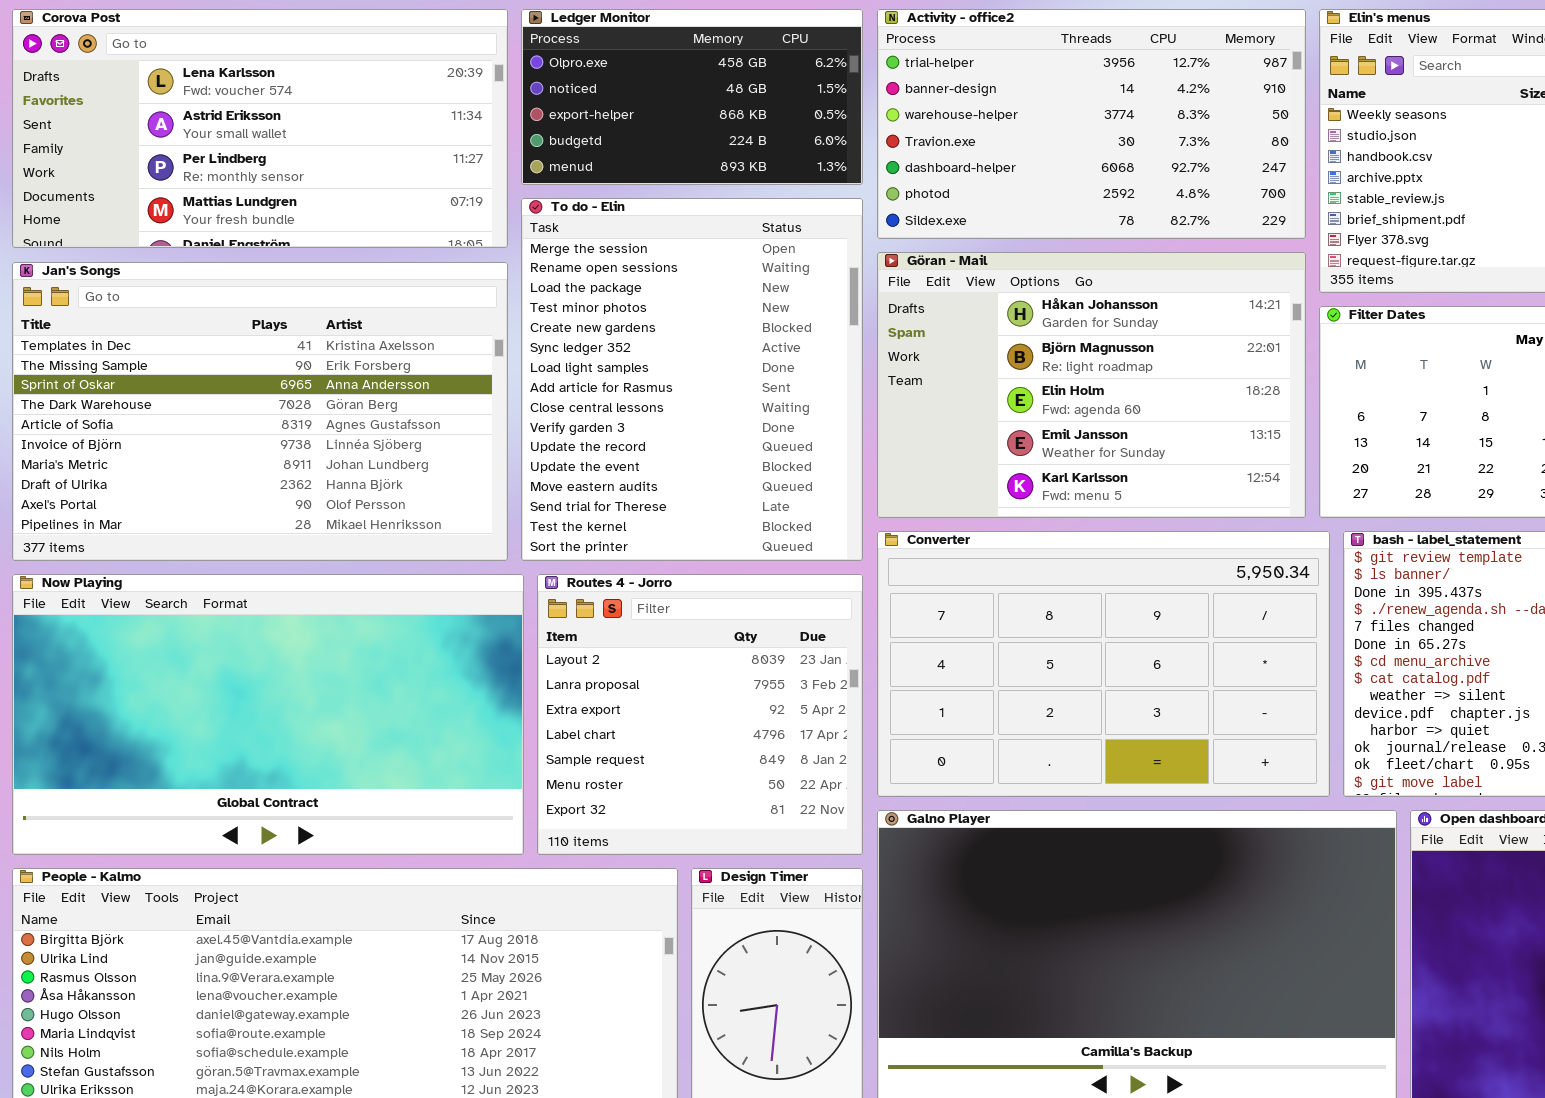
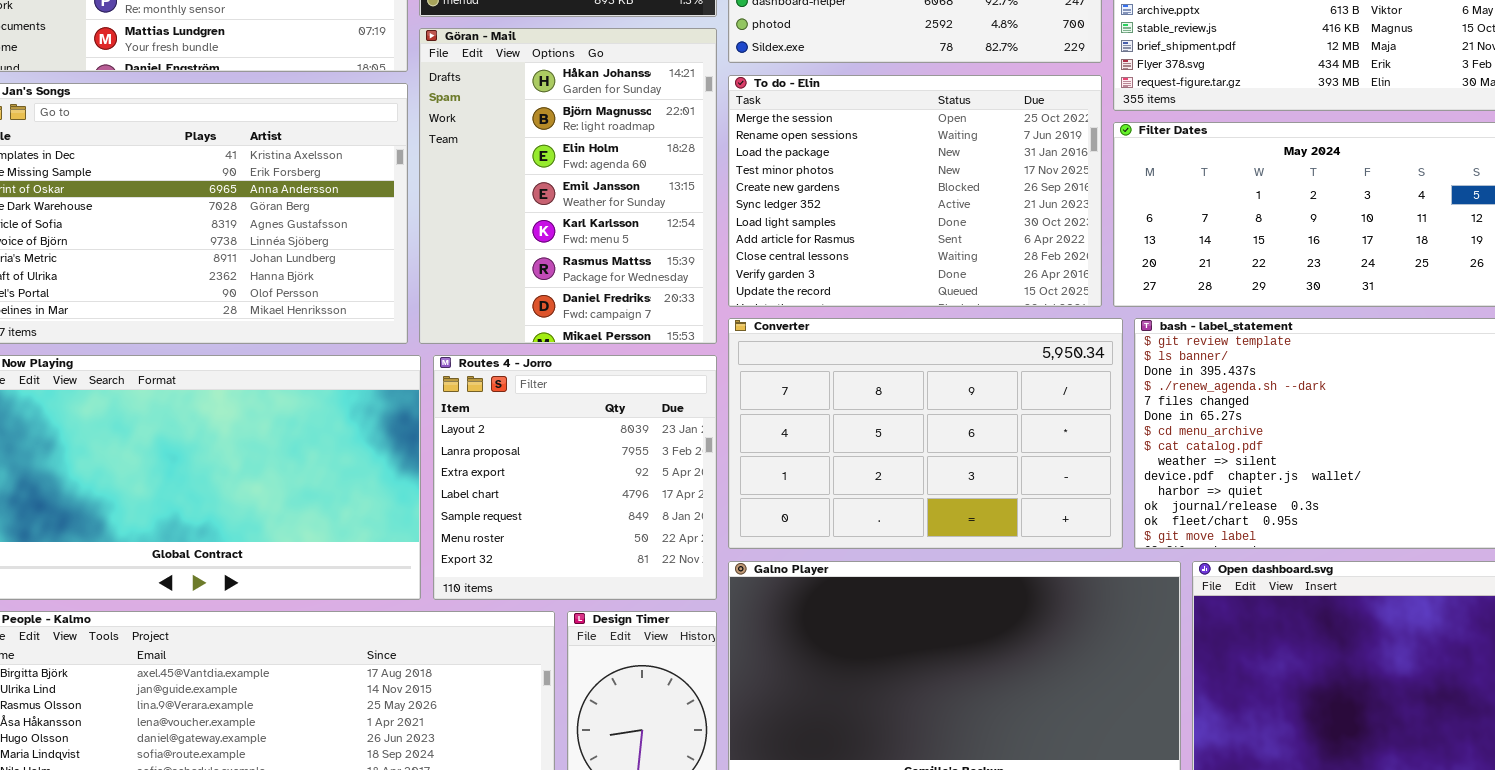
To do - Elin: [521,198,863,561] -> [728,75,1102,307], moved, resized
Göran - Mail: [877,252,1306,518] -> [419,28,717,344], moved, resized

